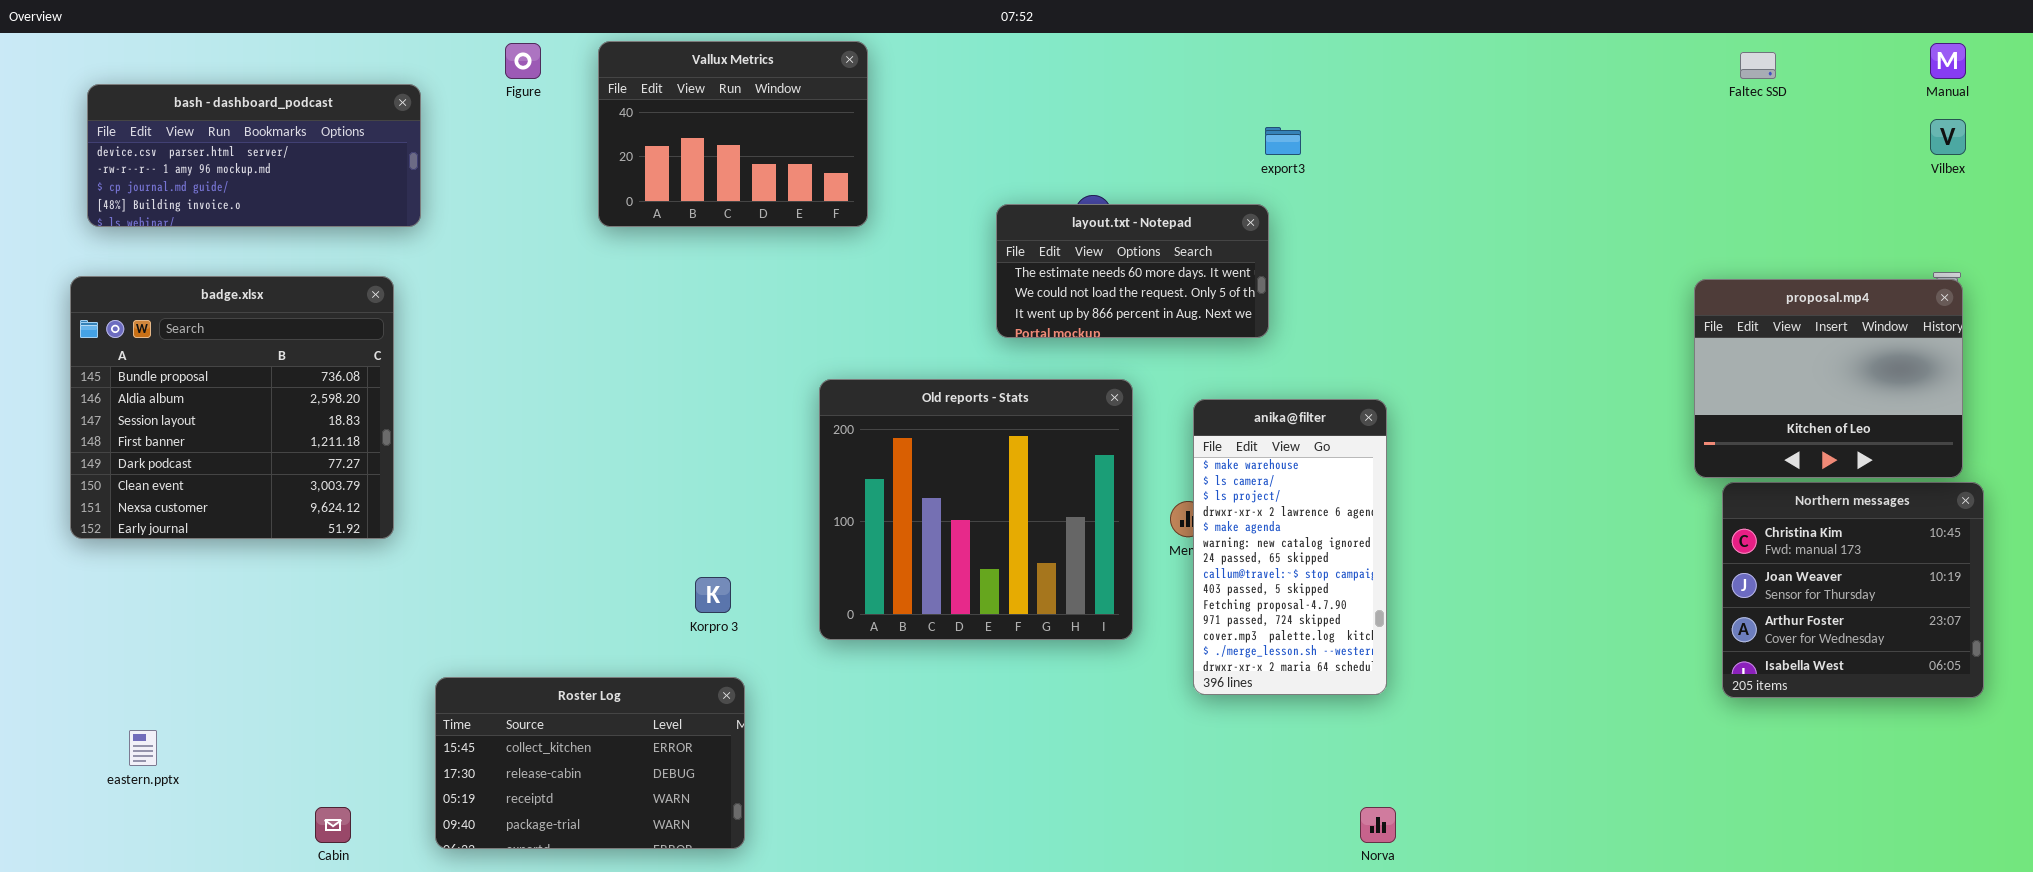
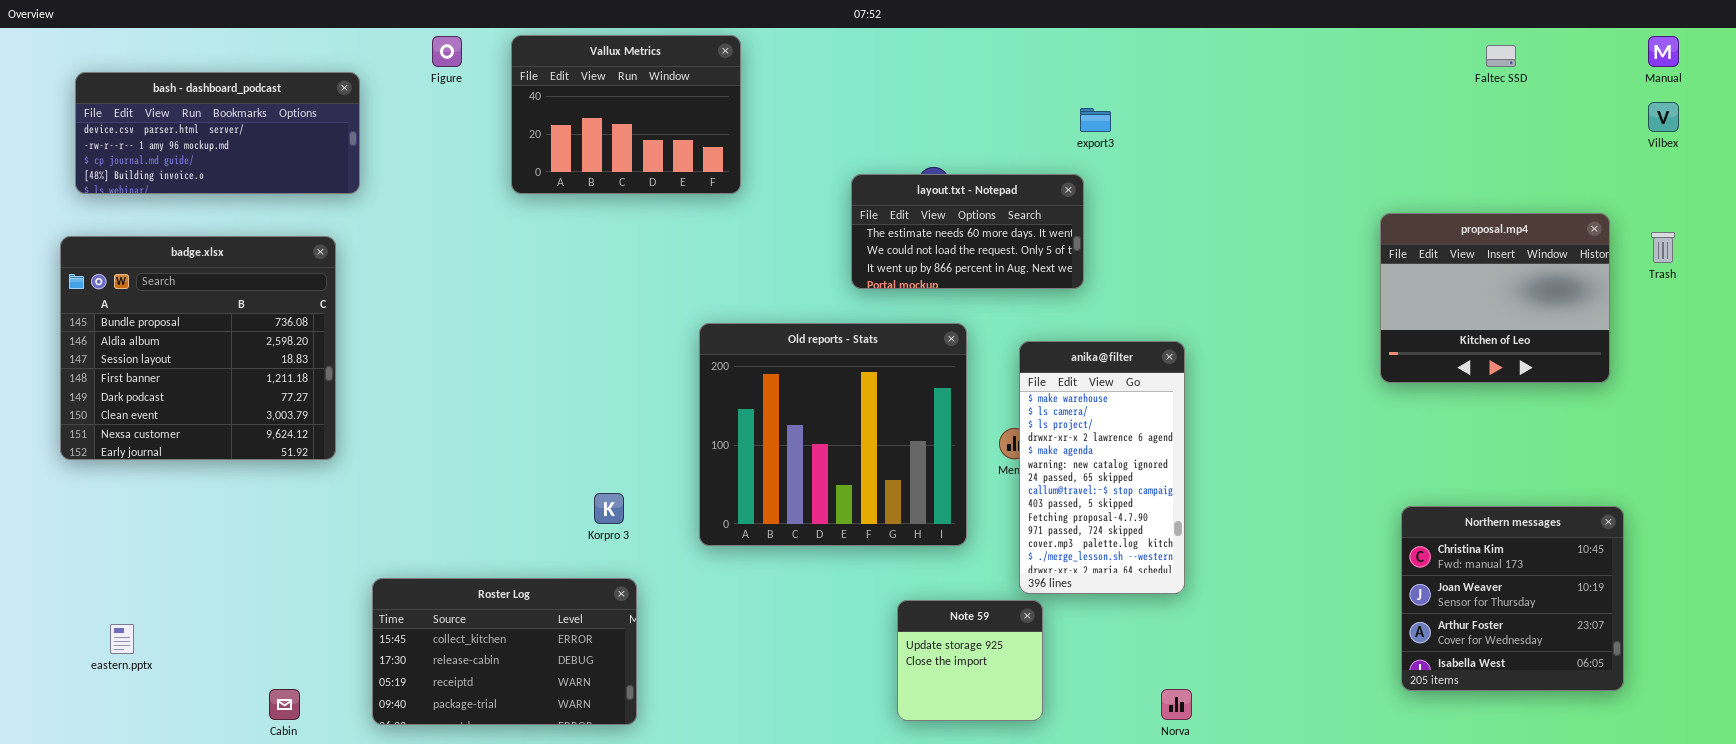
proposal.mp4: [1694,279,1963,478] -> [1380,213,1610,383], moved
Northern messages: [1722,482,1984,698] -> [1401,506,1624,691], moved
Note 59: none -> [897,600,1043,721], opened

